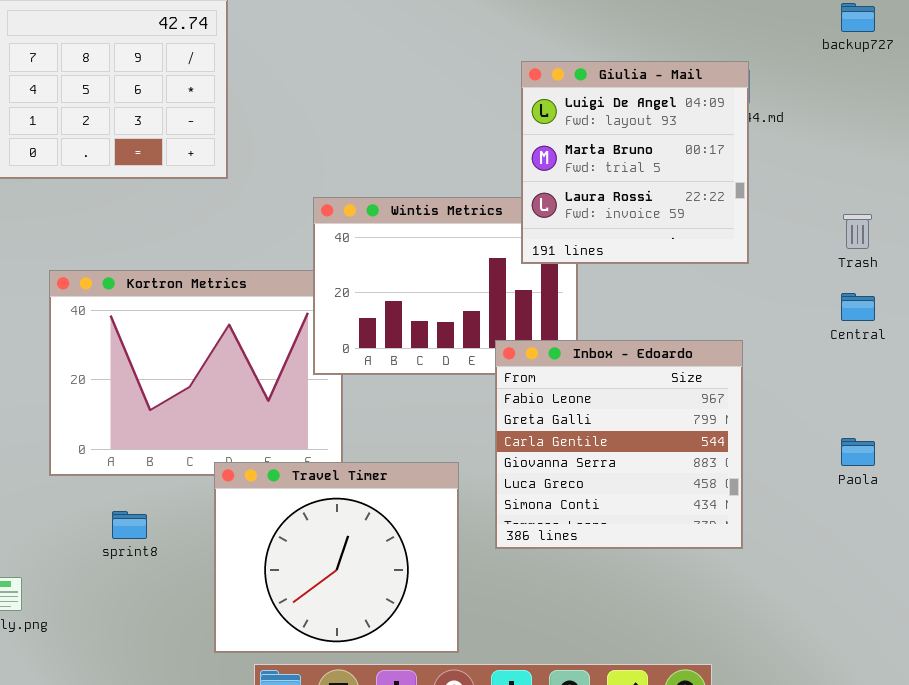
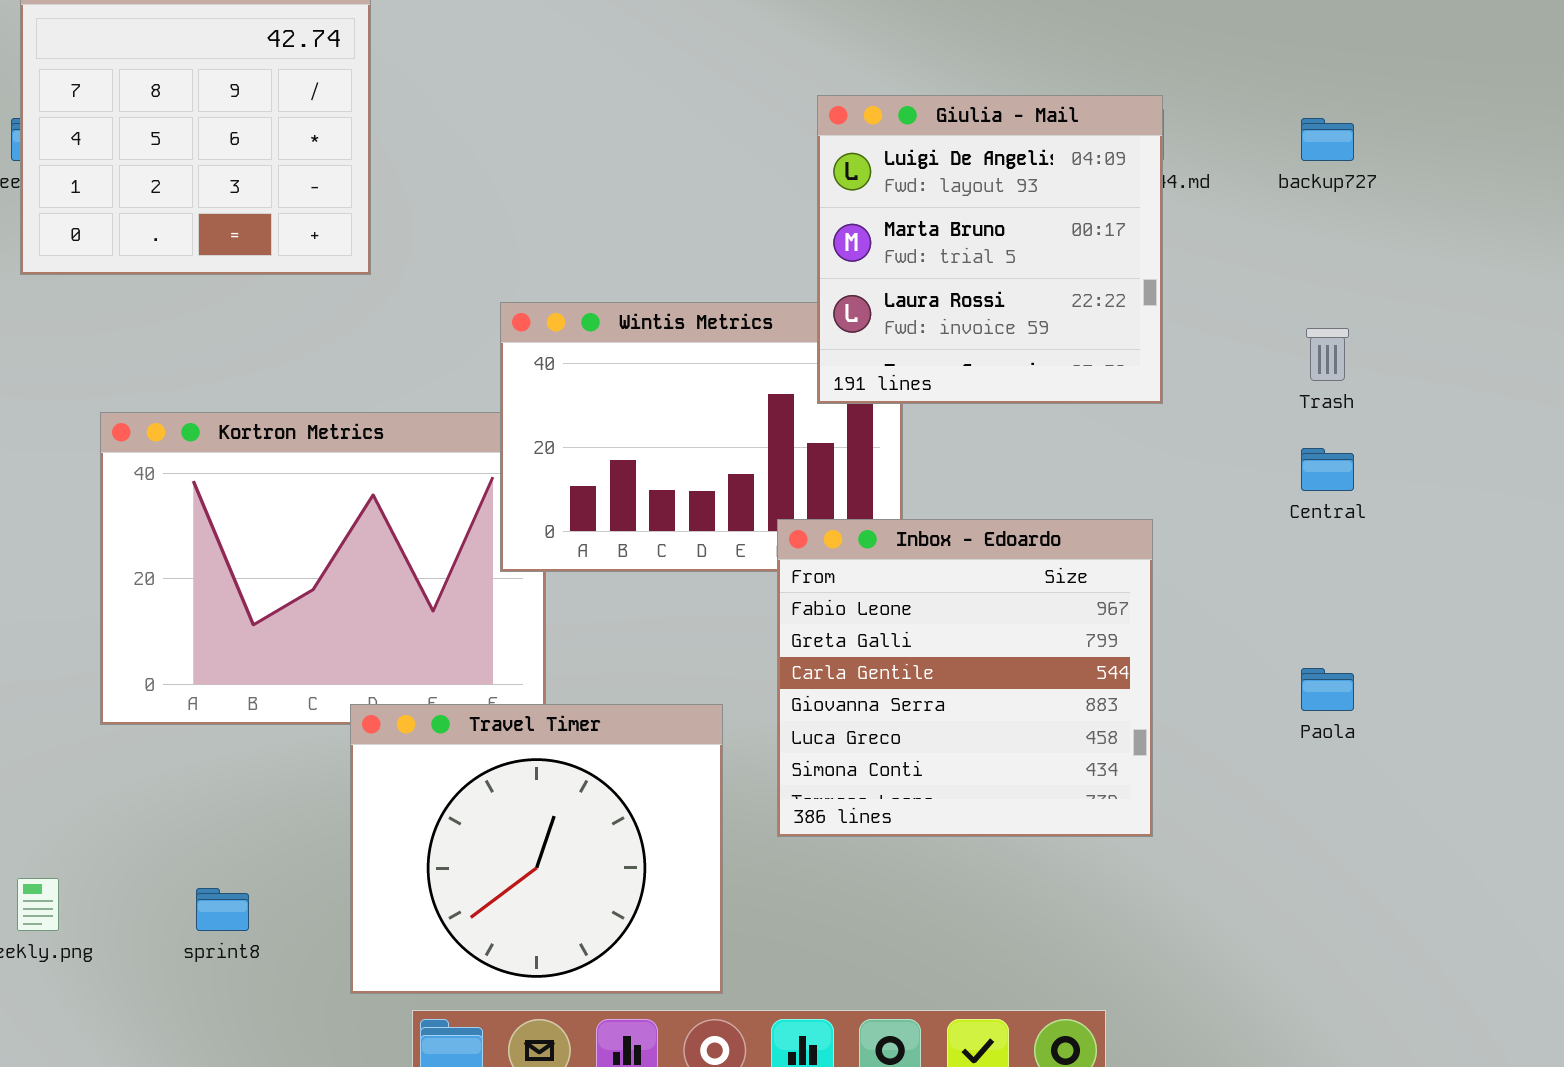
backup727: [841,3,875,32] -> [1301,118,1354,161], moved
sprint8: [112,511,147,539] -> [196,888,249,931], moved

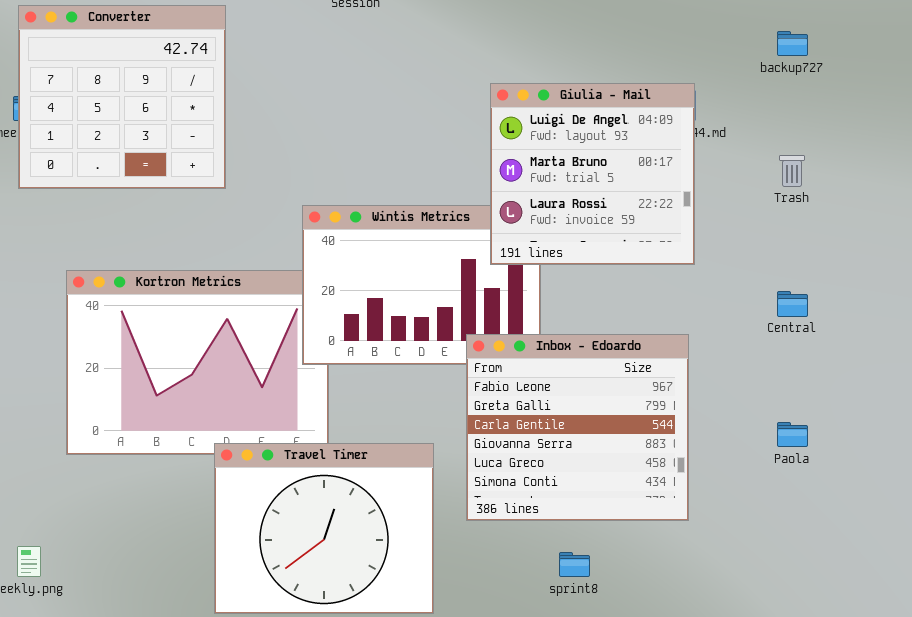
backup727: [1301,118,1354,161] -> [777,31,808,56], moved
Trash: [1306,328,1349,381] -> [779,155,805,187], moved
sprint8: [196,888,249,931] -> [559,552,590,577], moved

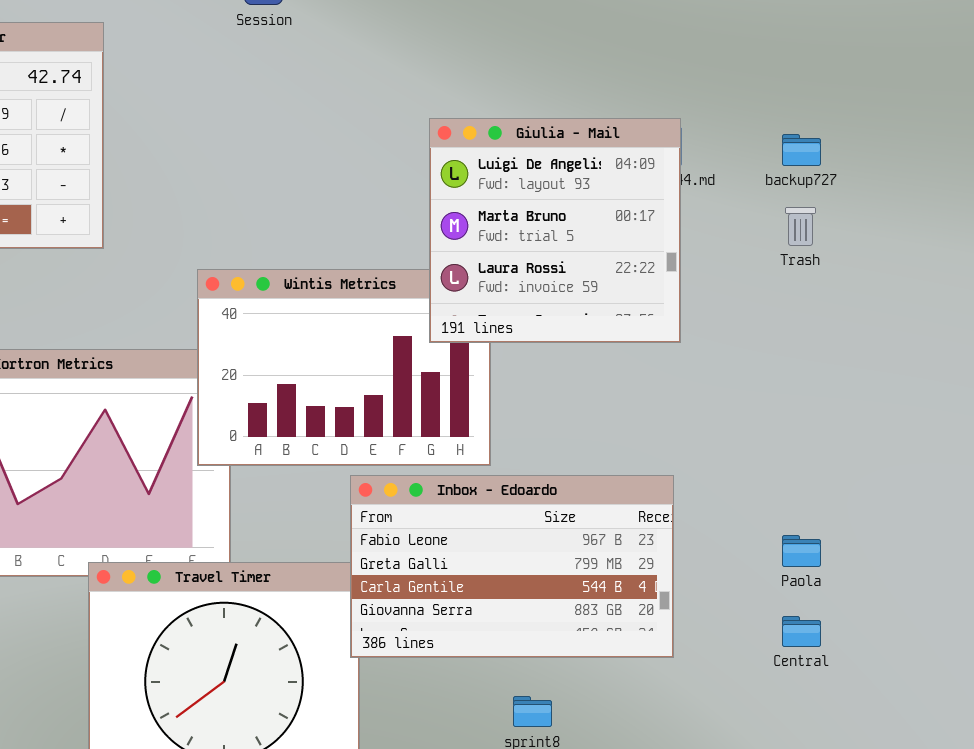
backup727: [777,31,808,56] -> [782,134,821,166], moved
Central: [777,291,808,317] -> [782,616,821,647], moved
Inbox - Edoardo: [466,334,689,521] -> [350,475,674,658], resized

